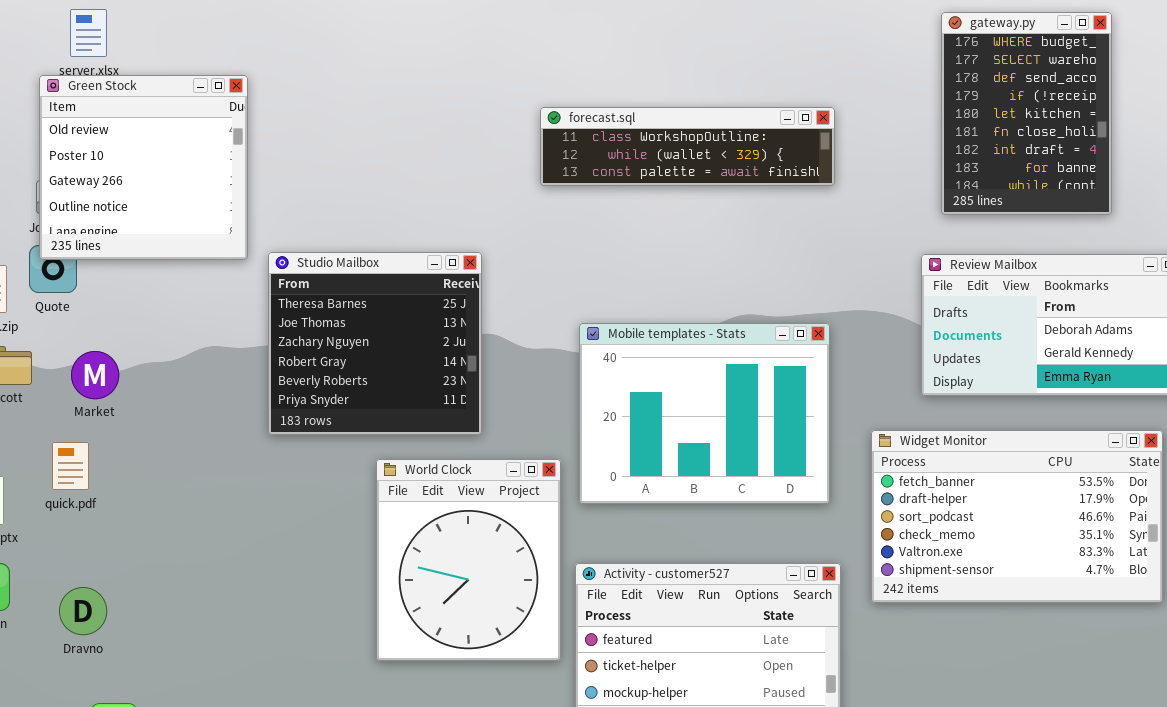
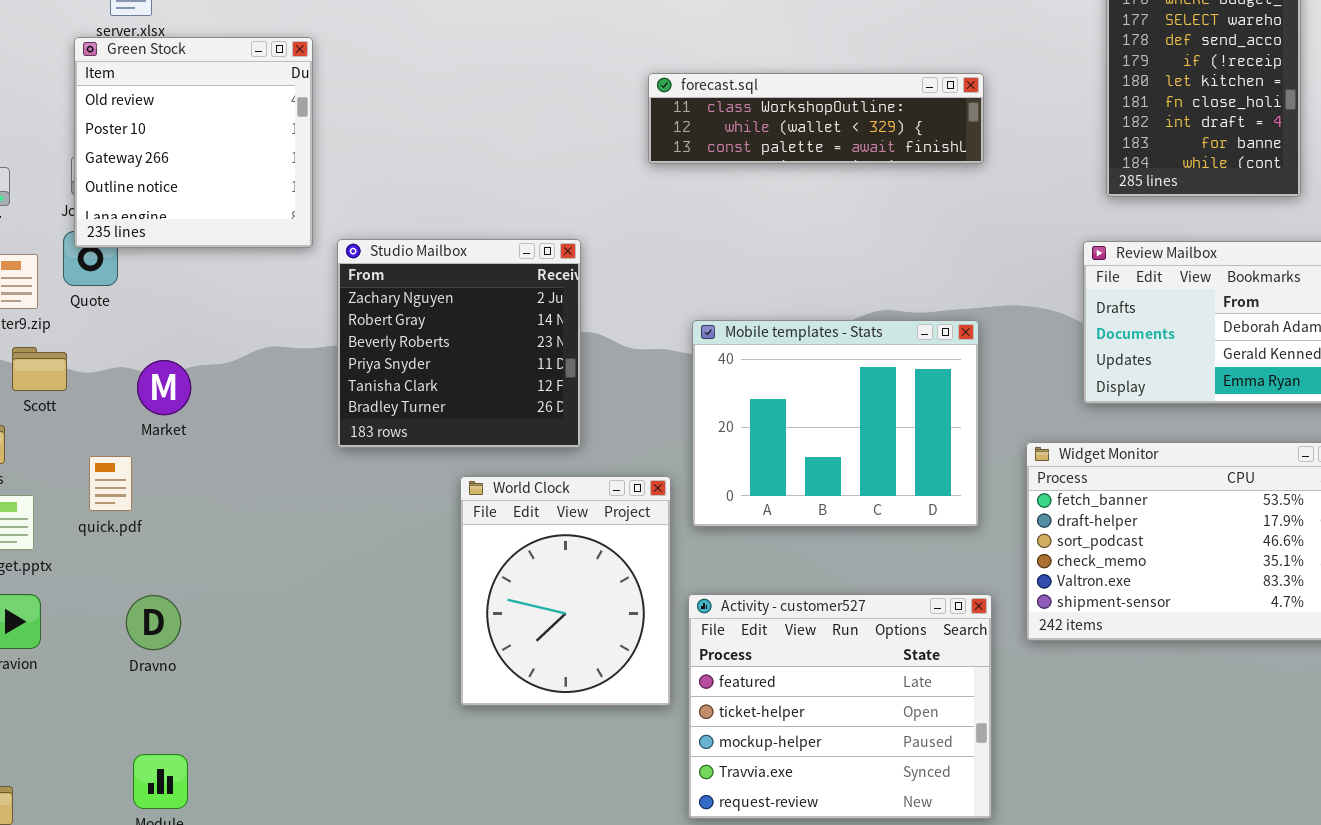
Studio Mailbox: [268,252,482,435] -> [337,239,581,448], scrolled down 2 rows
Market: [71,351,119,399] -> [137,360,191,415], moved
Dravno: [59,587,107,635] -> [126,595,181,650], moved

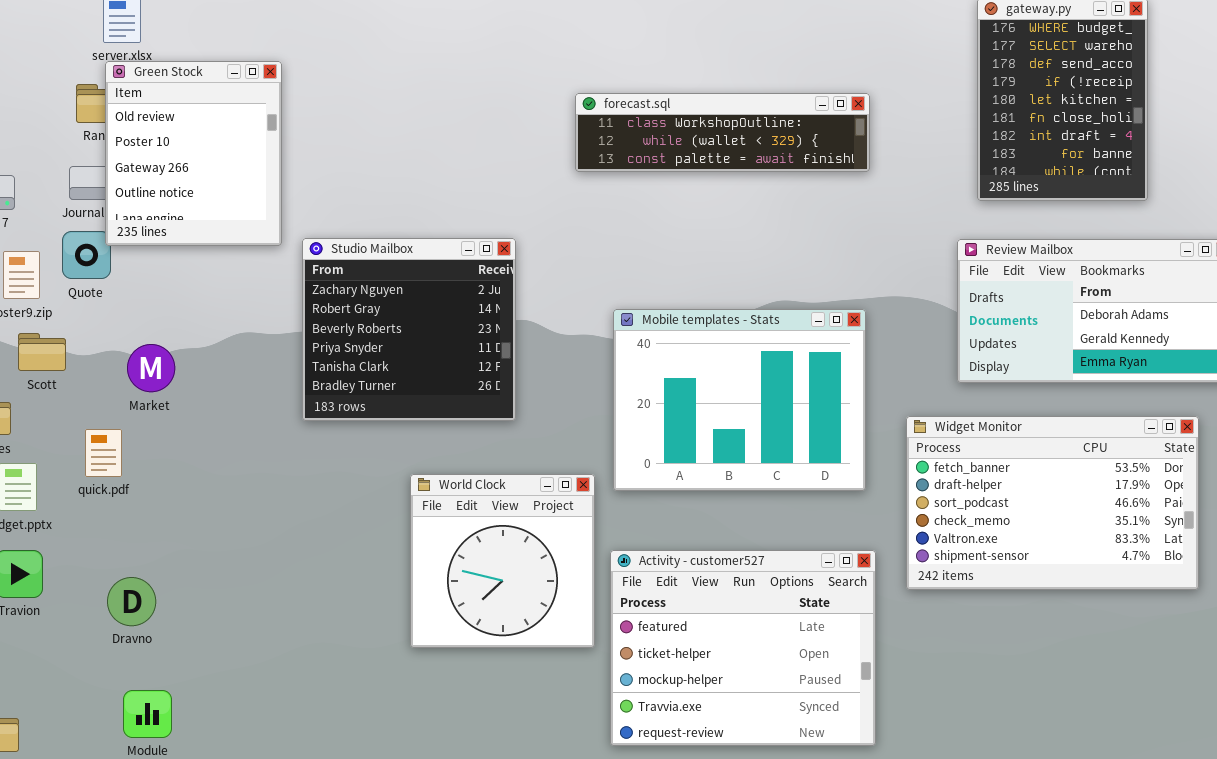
Green Stock: [74,37,313,248] -> [105,61,282,246], resized
World Clock: [460,476,671,706] -> [410,474,595,648], resized
Dravno: [126,595,181,650] -> [107,577,156,626], moved

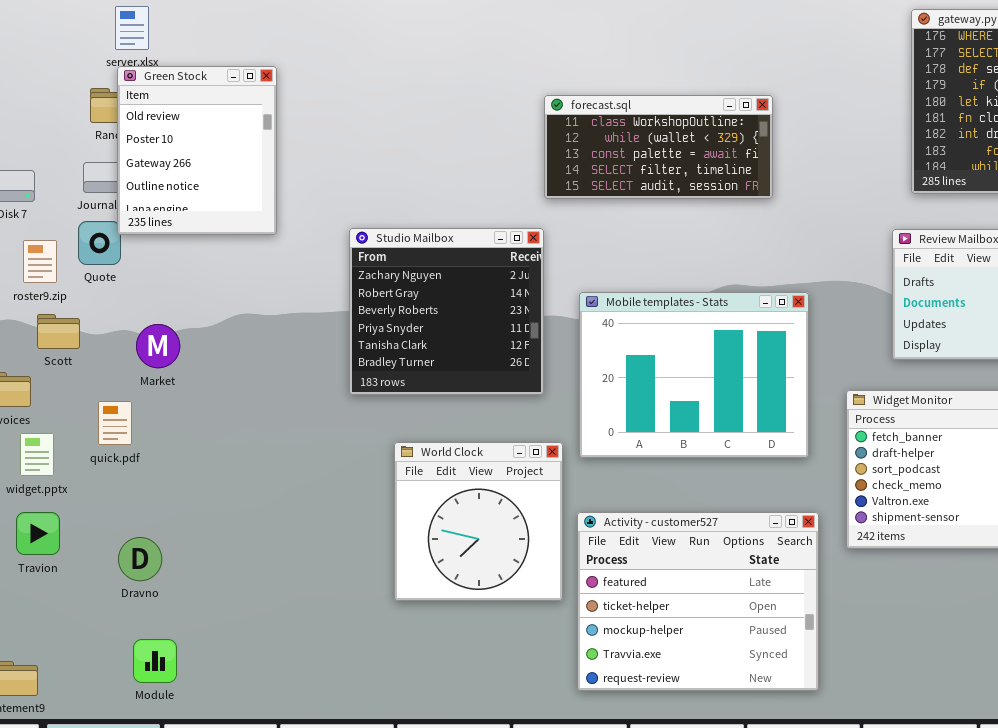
forecast.sql: [575,93,870,172] -> [544,95,773,199], resized
Studio Mailbox: [302,238,516,421] -> [349,228,544,395], moved

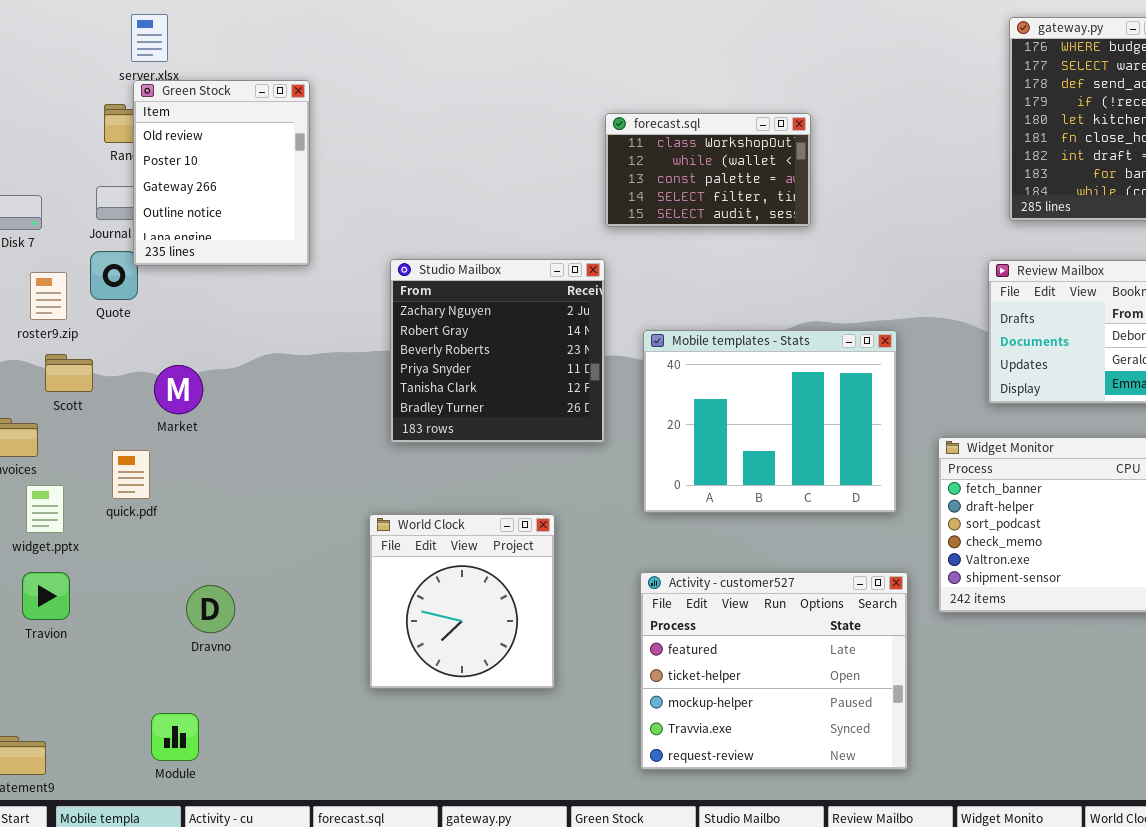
forecast.sql: [544,95,773,199] -> [605,113,811,227], resized
World Clock: [394,442,563,601] -> [369,514,555,689], moved
Dravno: [118,537,162,581] -> [186,585,235,633], moved

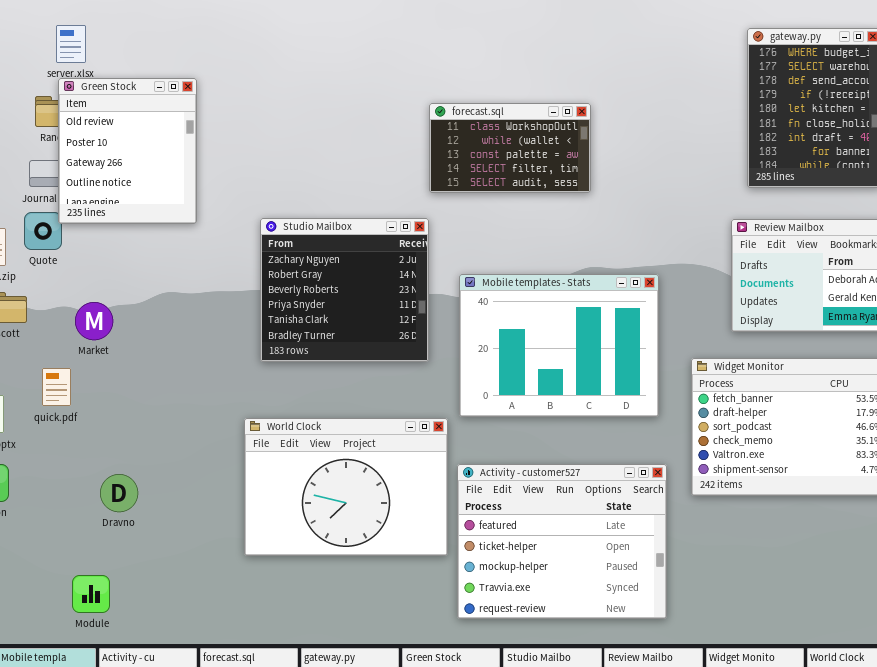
World Clock: [369,514,555,689] -> [244,418,448,556], resized

